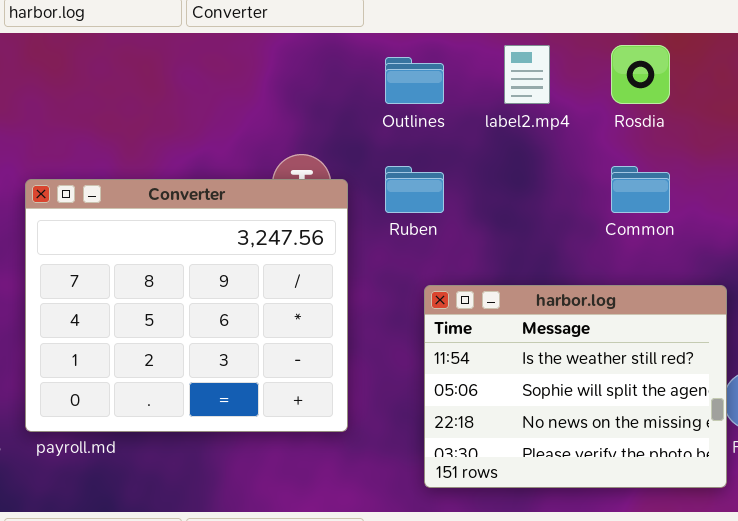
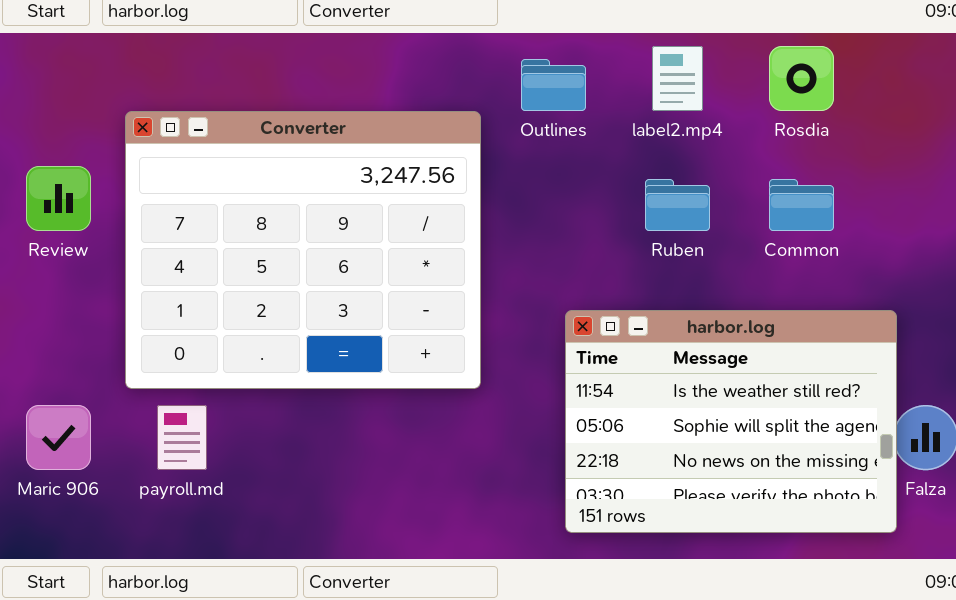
Ruben: [385,166,444,213] -> [645,179,710,231], moved
Converter: [25,179,348,432] -> [125,111,481,389], moved

